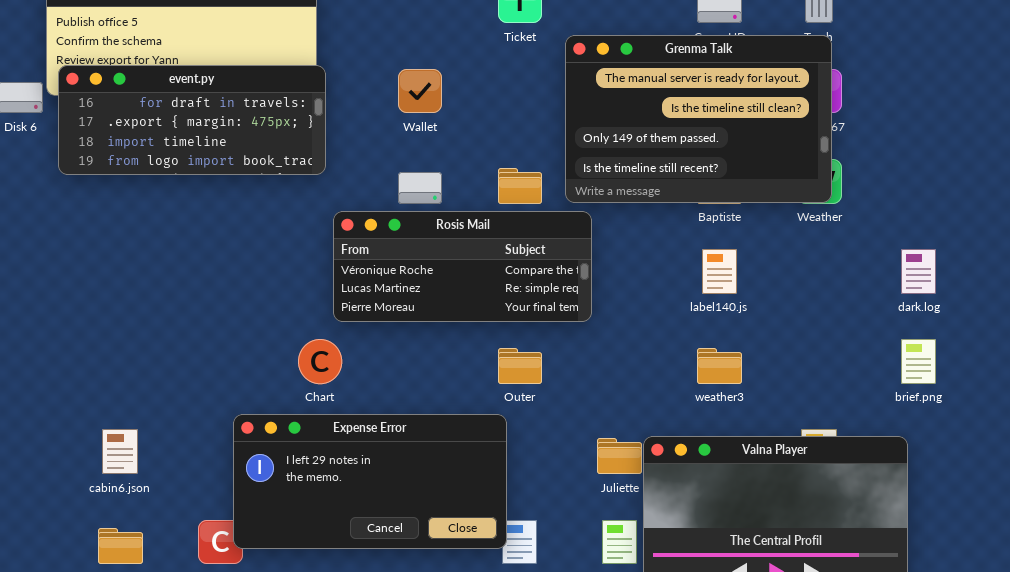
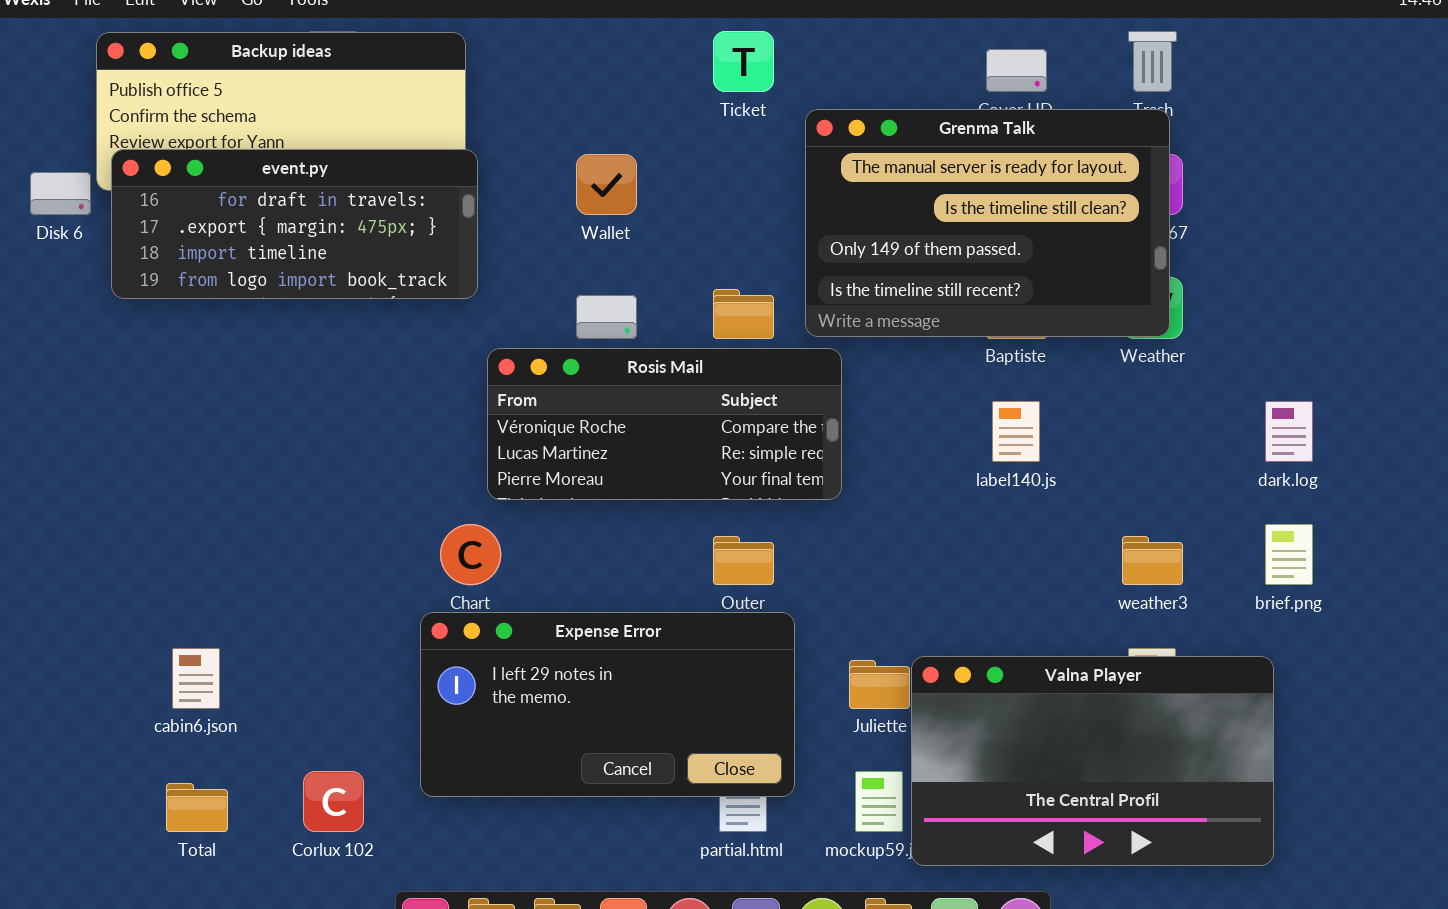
weather3: [697,348,742,384] -> [1122,536,1183,585], moved
Expense Error: [233,414,507,549] -> [420,612,795,797], moved

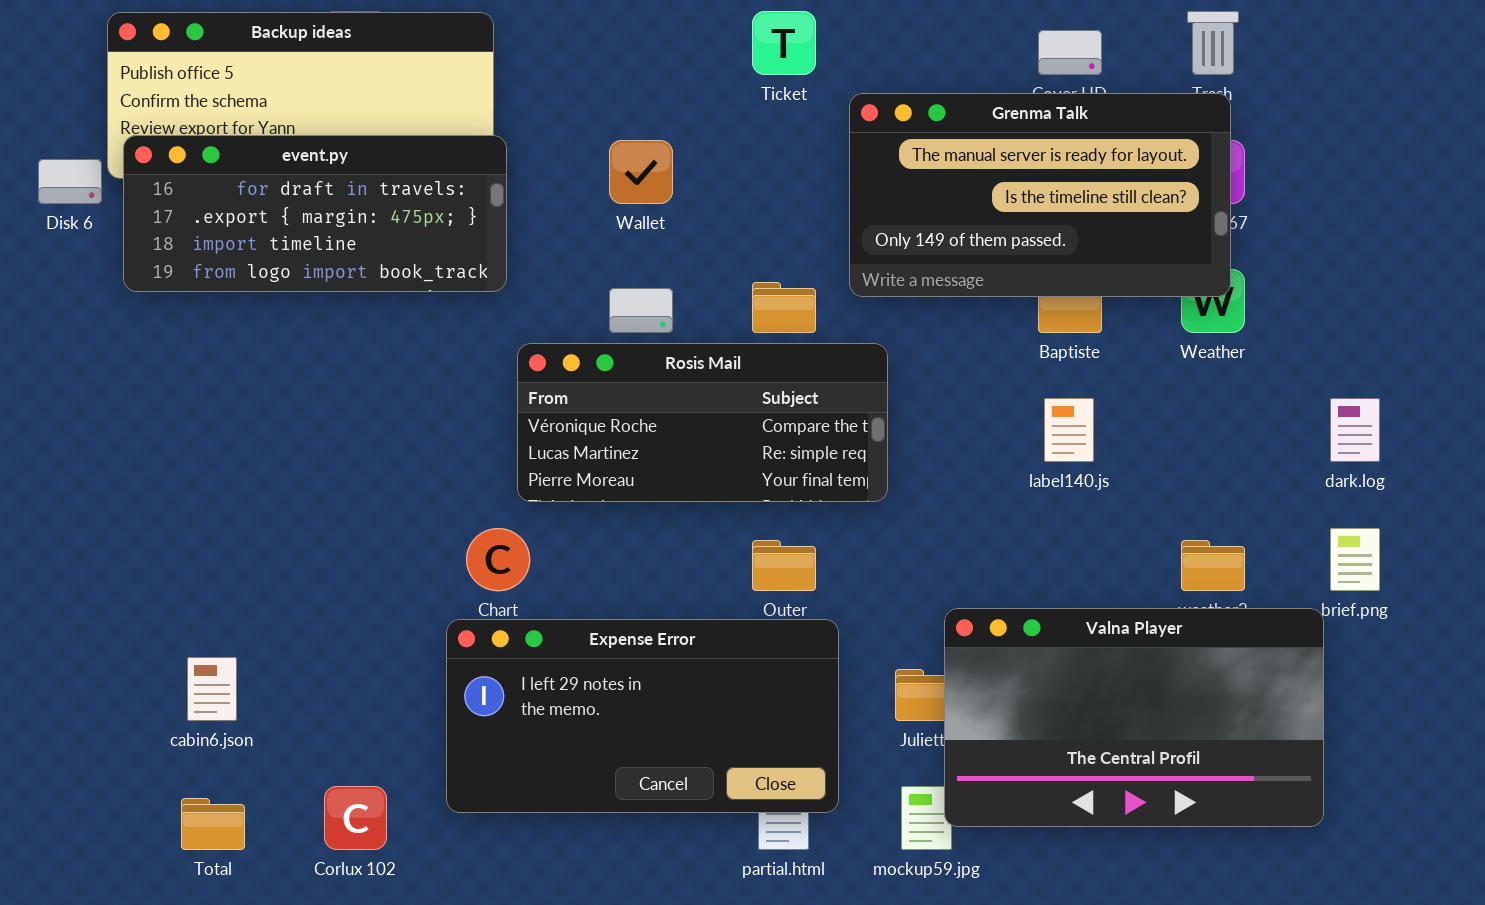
Grenma Talk: [805,109,1170,337] -> [849,93,1231,297], resized
Valna Player: [911,656,1274,866] -> [944,608,1324,827], moved

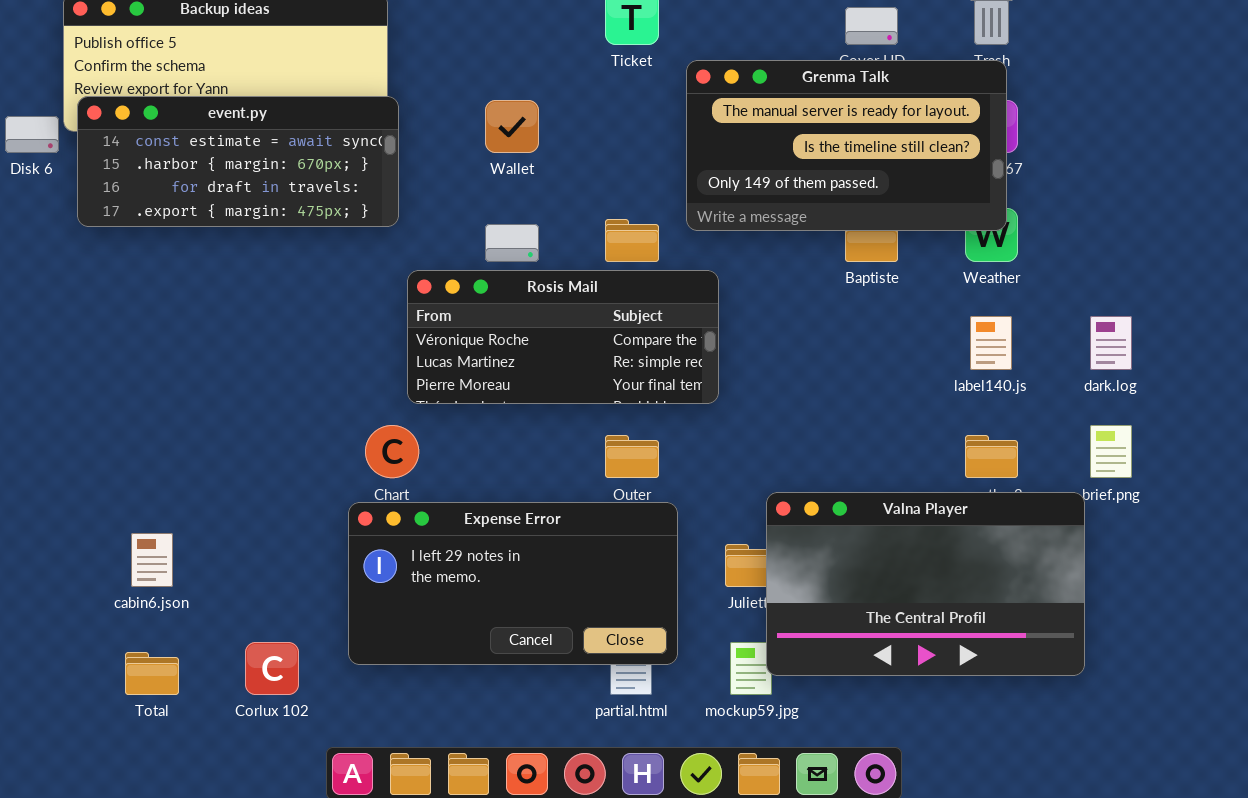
event.py: [123,135,507,292] -> [77,96,399,227], scrolled up 2 rows
label140.js: [1044,398,1094,462] -> [970,316,1012,370], moved

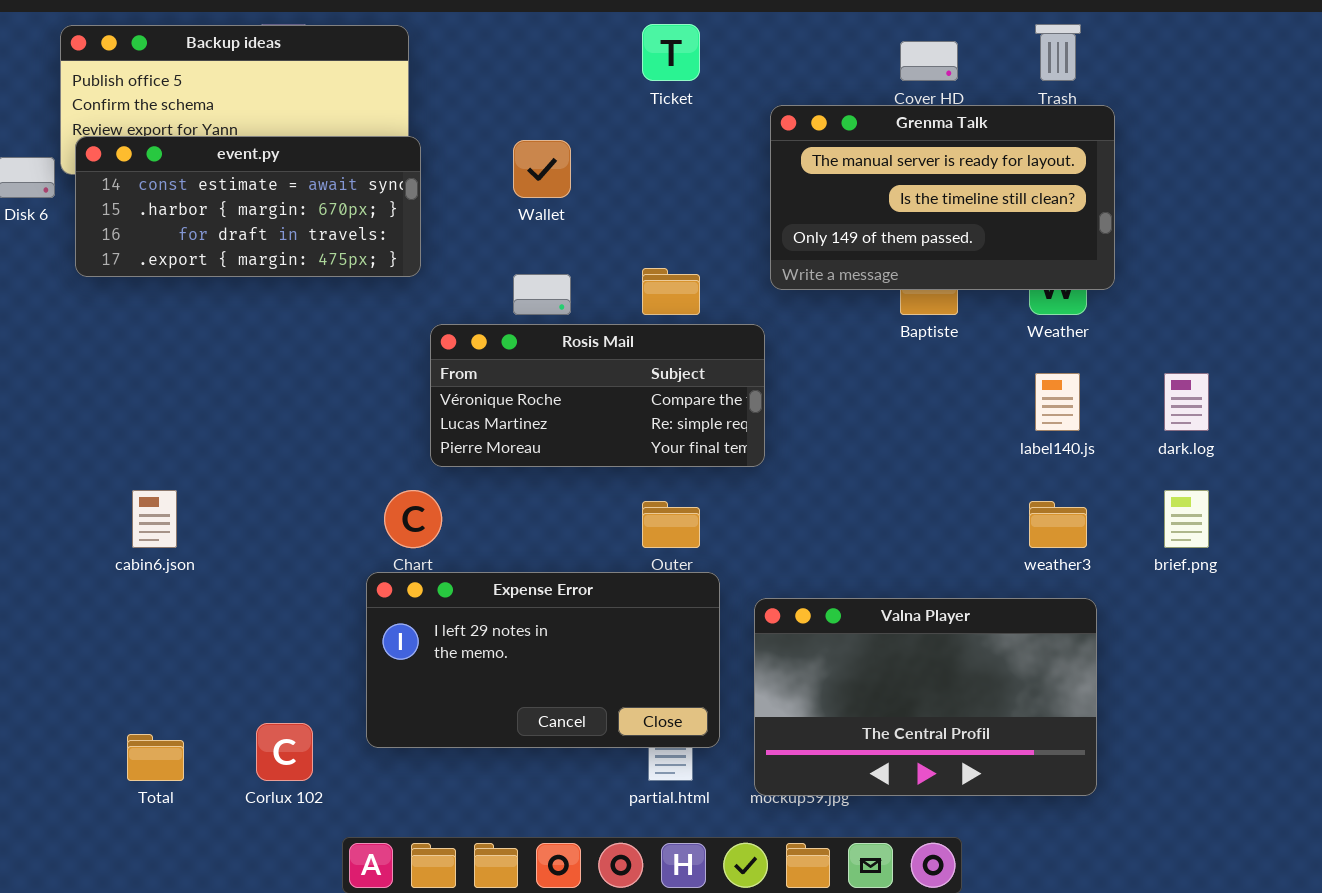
Grenma Talk: [686,60,1007,231] -> [770,105,1115,290], moved
Valna Player: [766,492,1085,676] -> [754,598,1097,796], moved
cabin6.json: [131,533,173,587] -> [132,490,177,548], moved

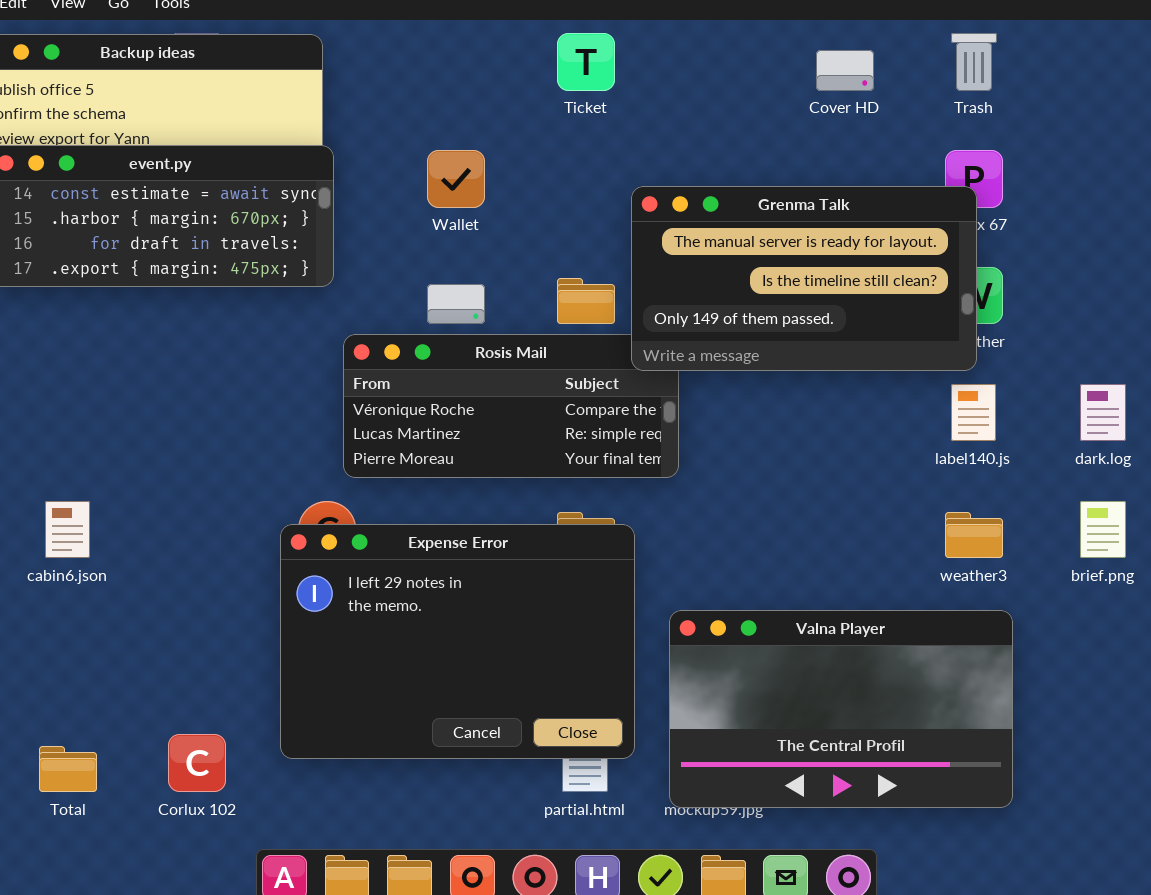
Grenma Talk: [770,105,1115,290] -> [631,186,977,371], moved
Expense Error: [366,572,720,748] -> [280,524,635,759], resized

